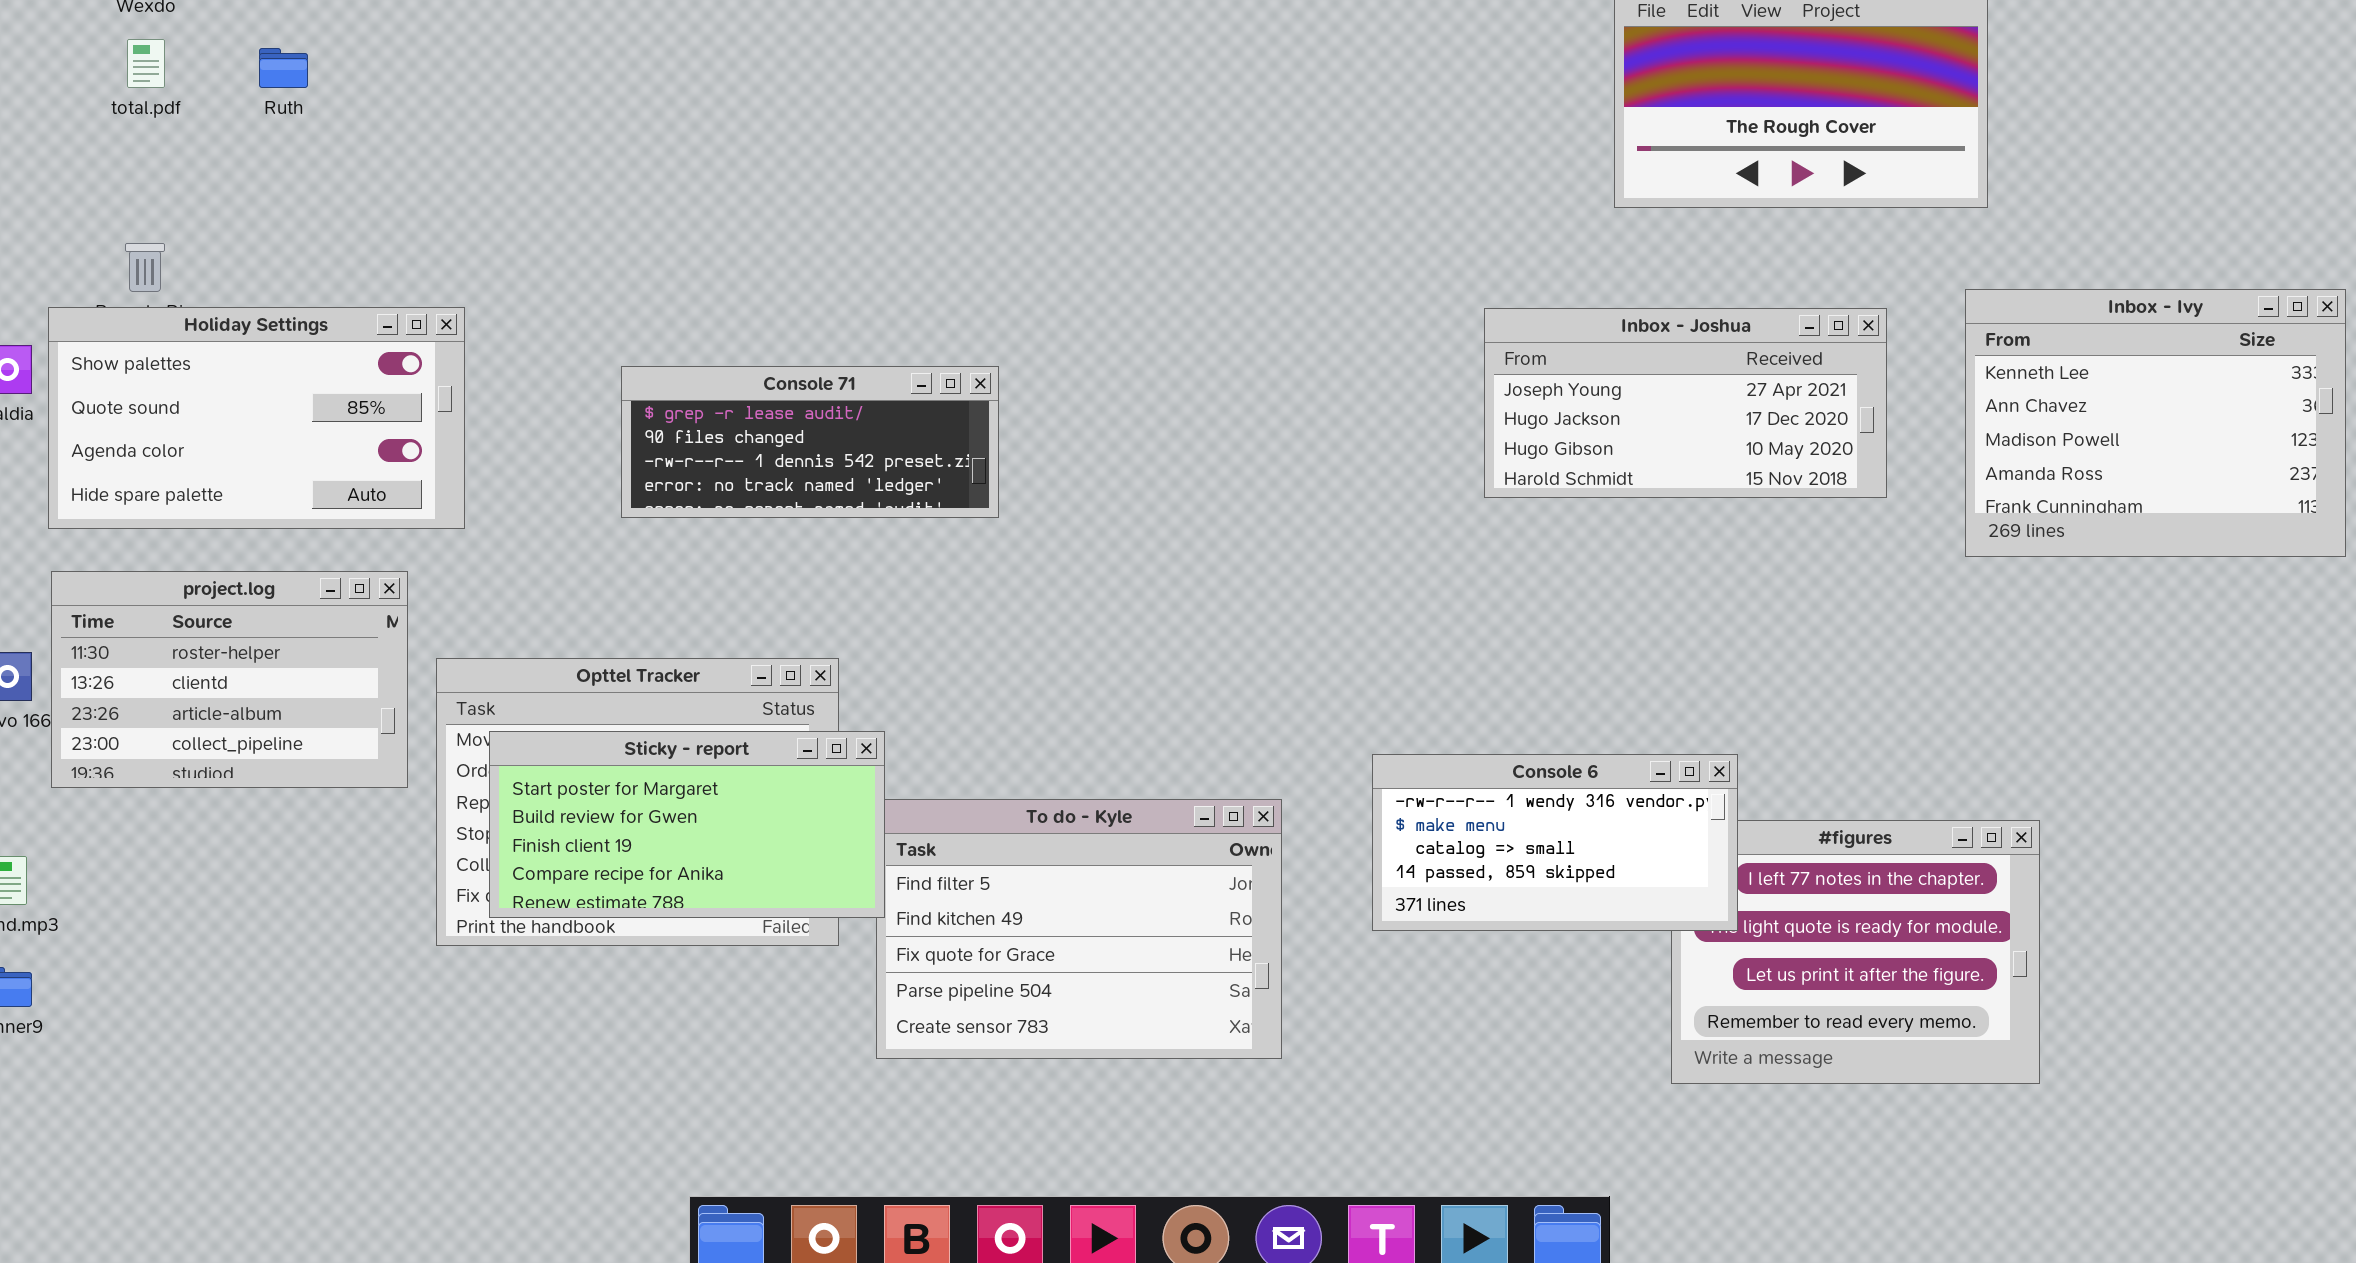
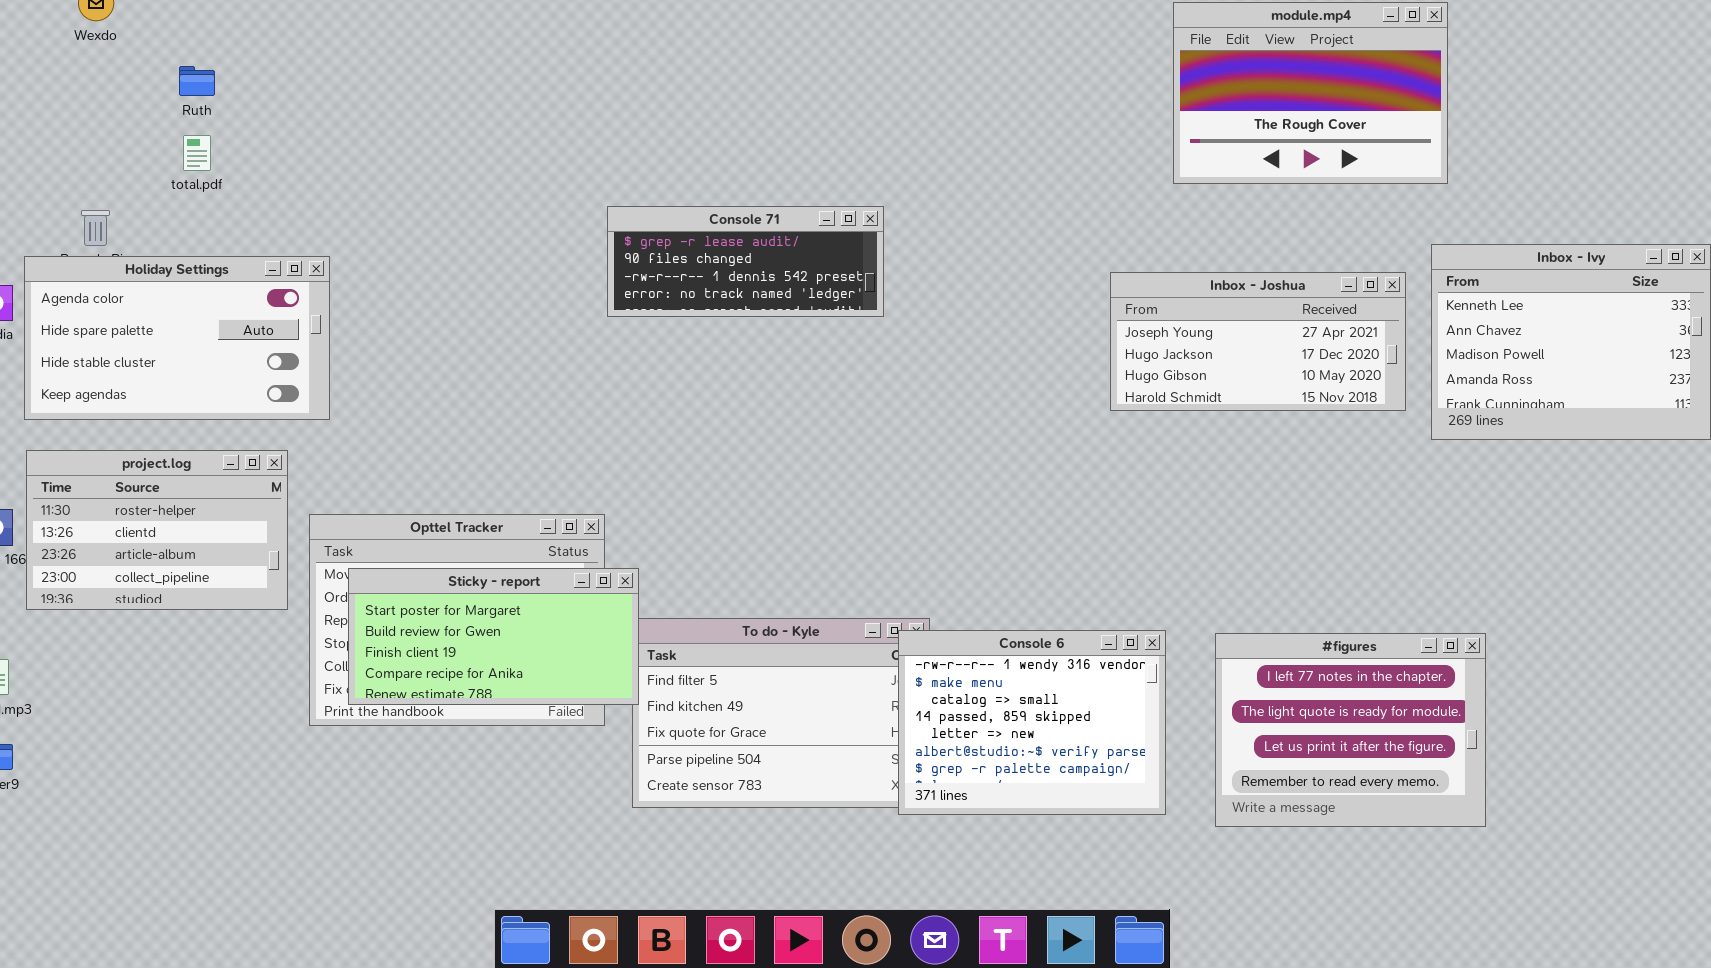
total.pdf: [127,39,165,88] -> [183,135,211,171], moved
Holiday Settings: [48,307,465,529] -> [24,256,330,420], scrolled down 2 rows
Inbox - Joshua: [1484,308,1887,498] -> [1110,272,1406,411], moved
Console 71: [621,366,999,518] -> [607,206,884,317], moved
Console 6: [1372,754,1738,931] -> [898,630,1166,815], moved, resized

